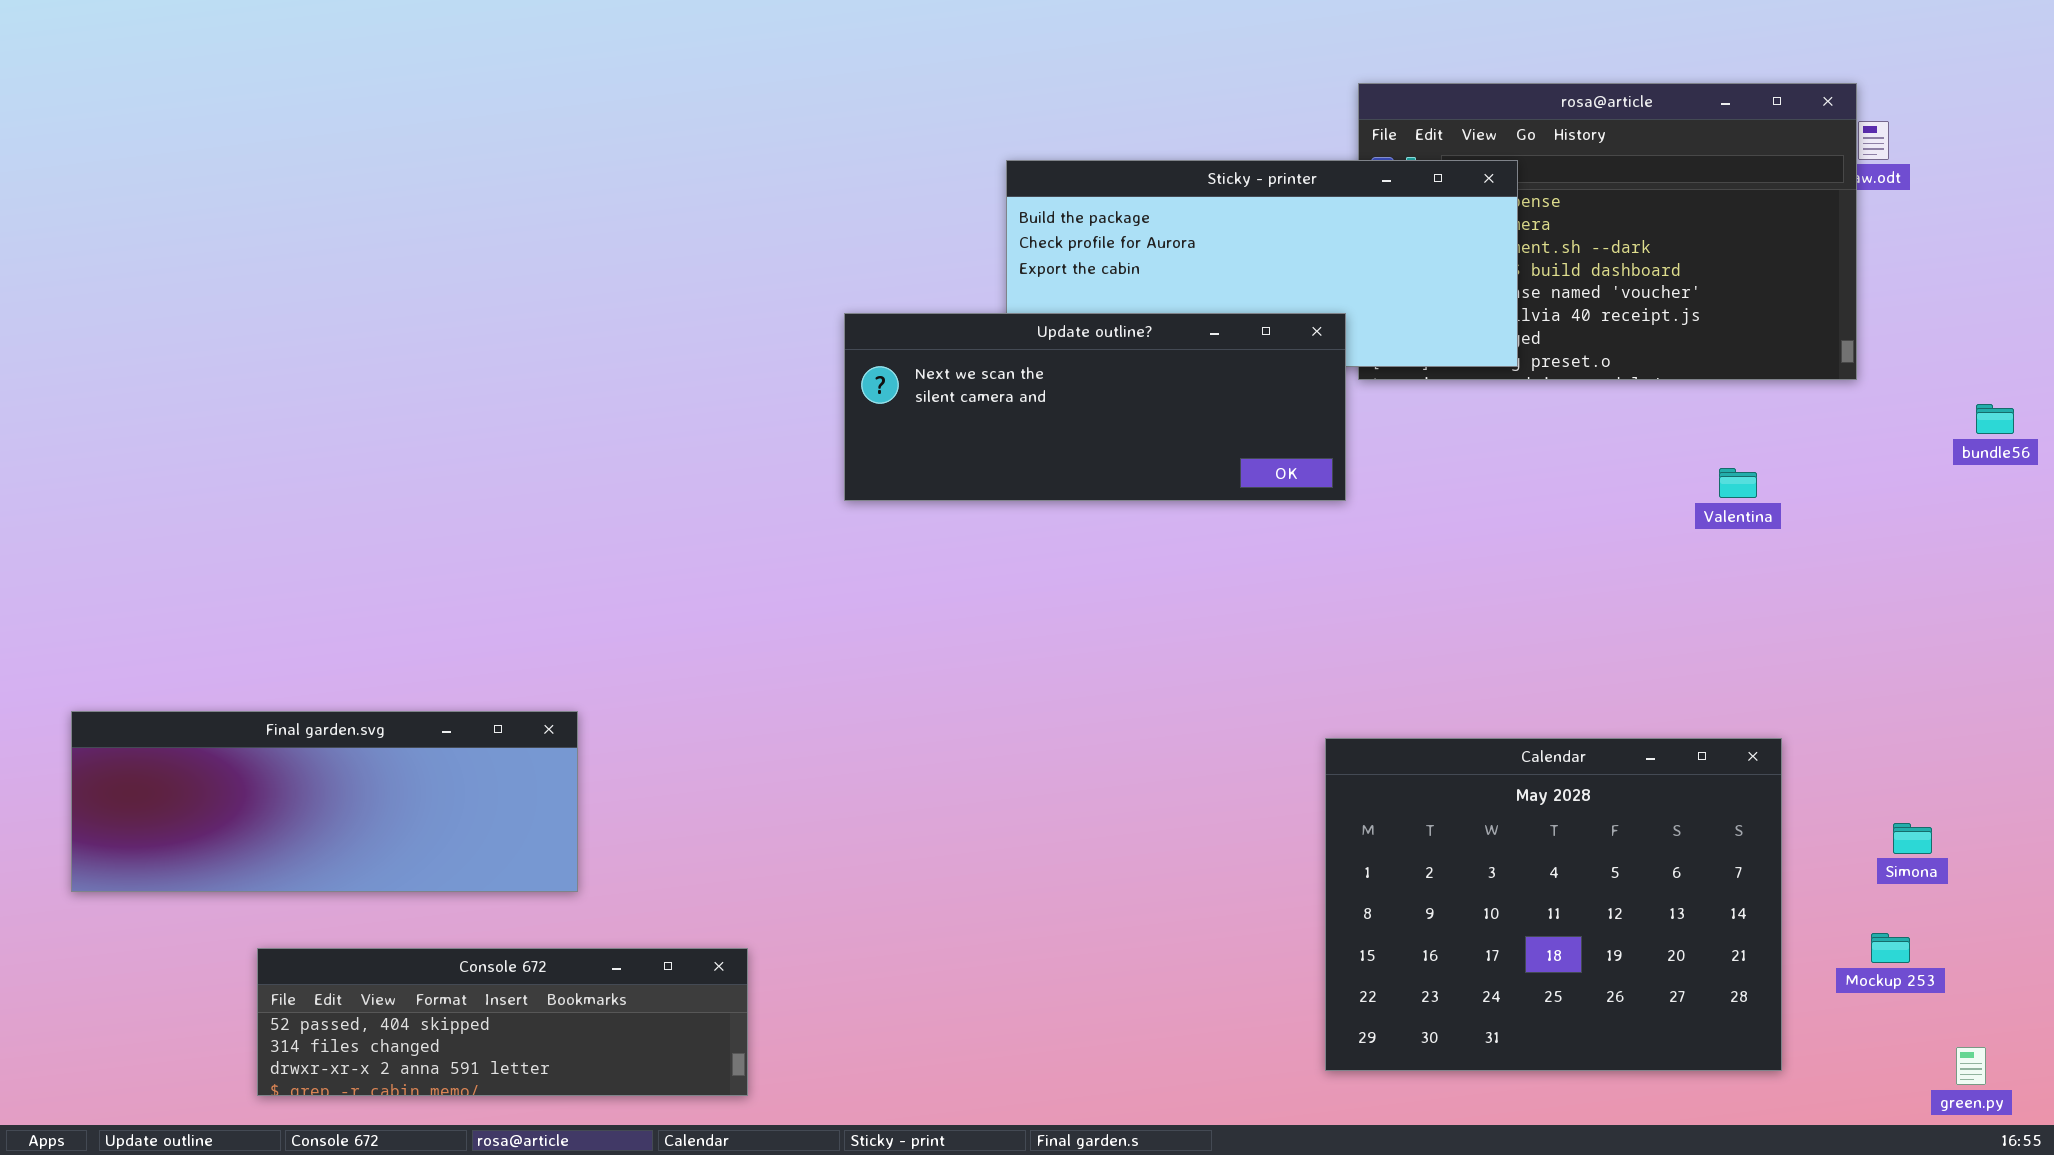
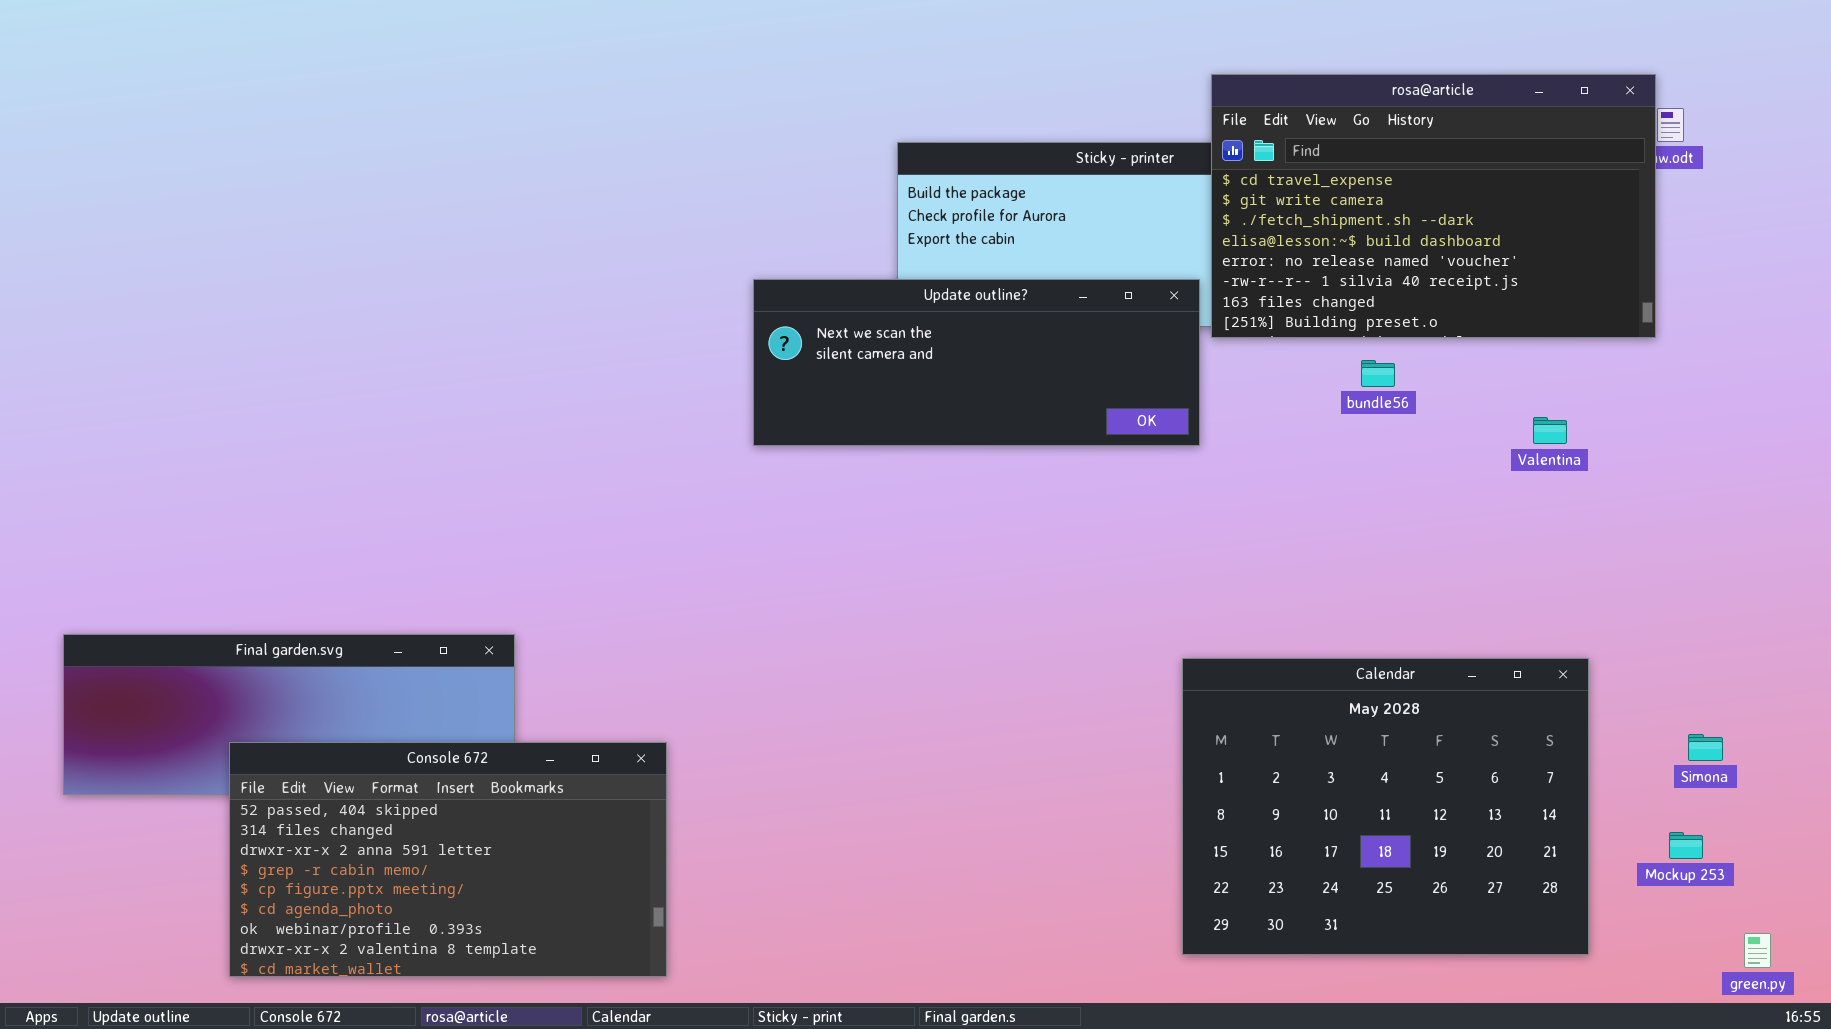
rosa@article: [1358,83,1857,380] -> [1211,74,1656,338], raised
bundle56: [1976,404,2014,434] -> [1361,360,1395,387], moved
Console 672: [257,948,748,1096] -> [229,742,667,977], resized

